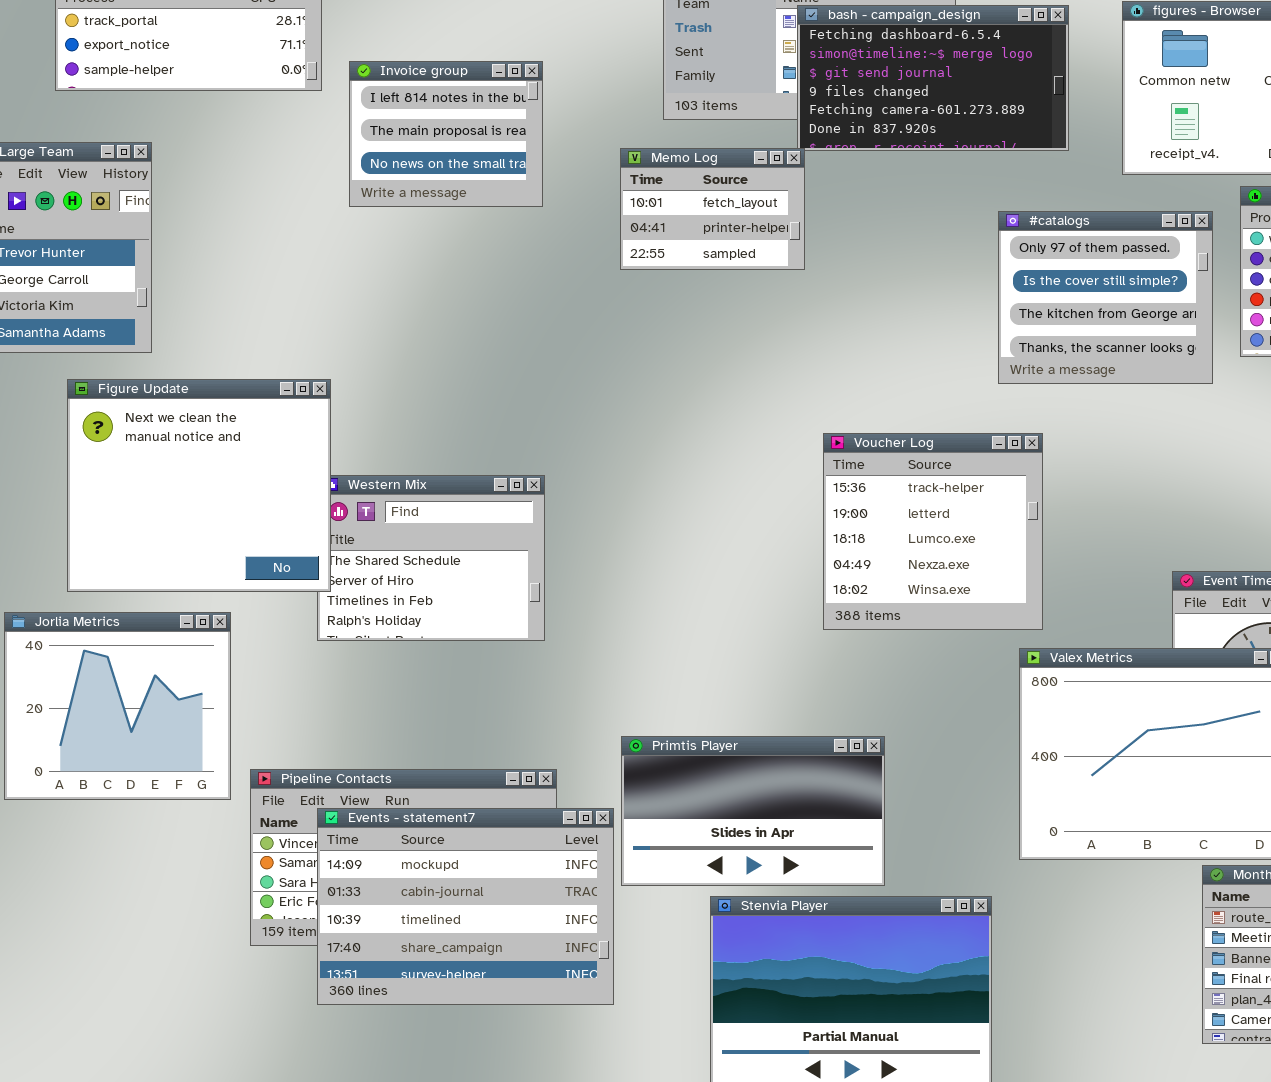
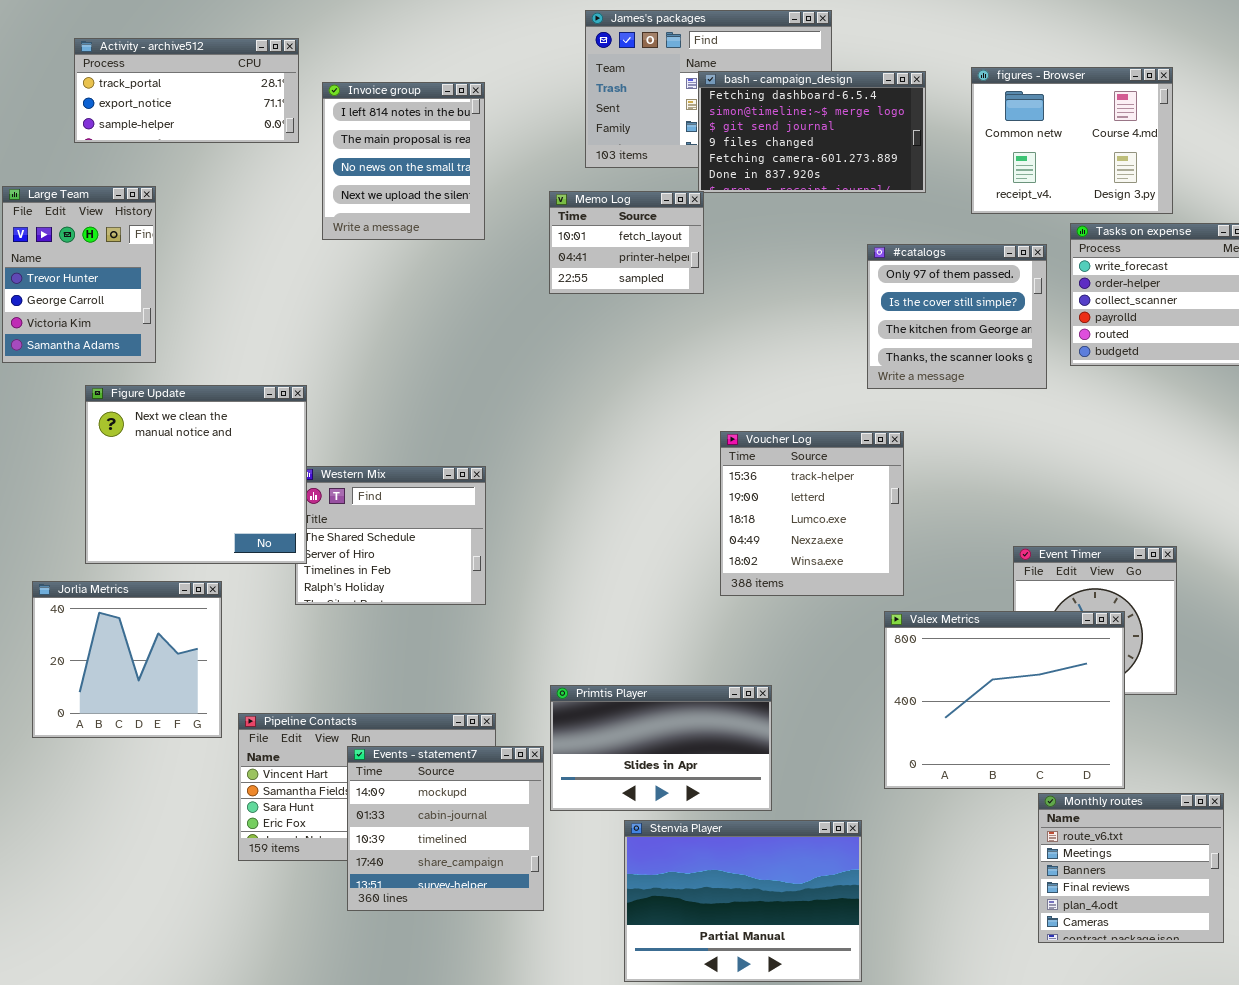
Invoice group: [349,61,543,207] -> [322,82,485,240], resized
Events - statement7: [317,808,614,1005] -> [347,746,544,911], resized

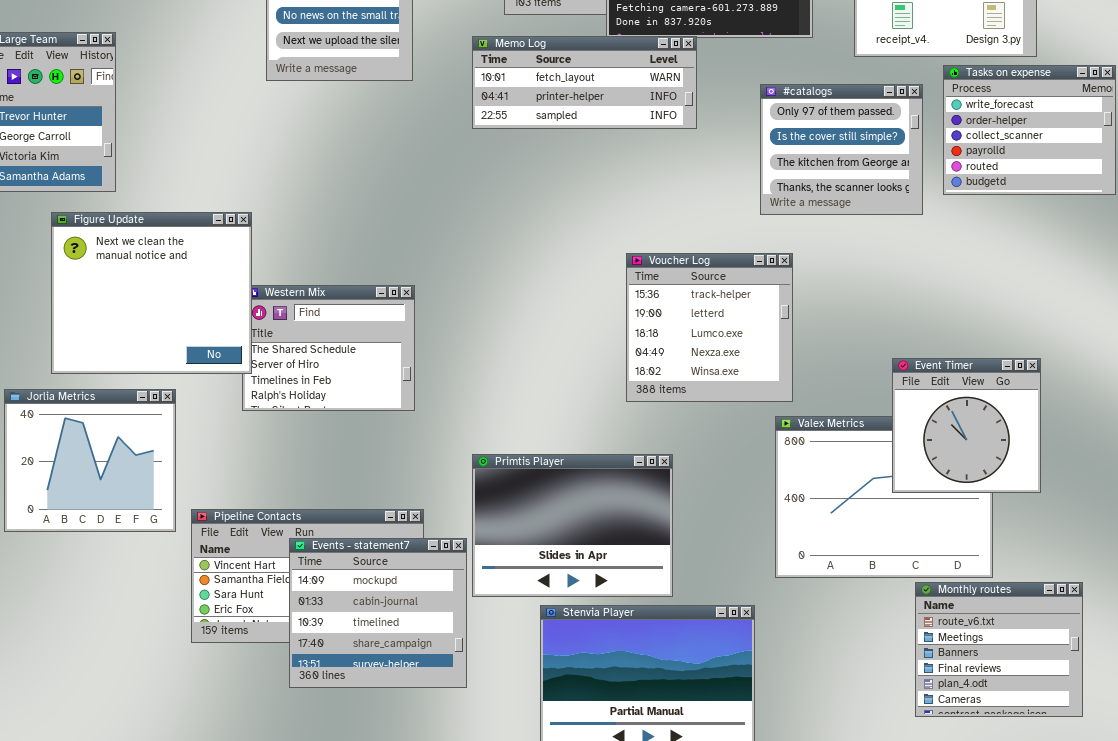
Memo Log: [549,191,704,294] -> [472,36,697,129], resized
Event Timer: [1013,546,1177,695] -> [892,358,1041,493], raised
Primtis Player: [550,685,772,811] -> [472,454,673,597], resized

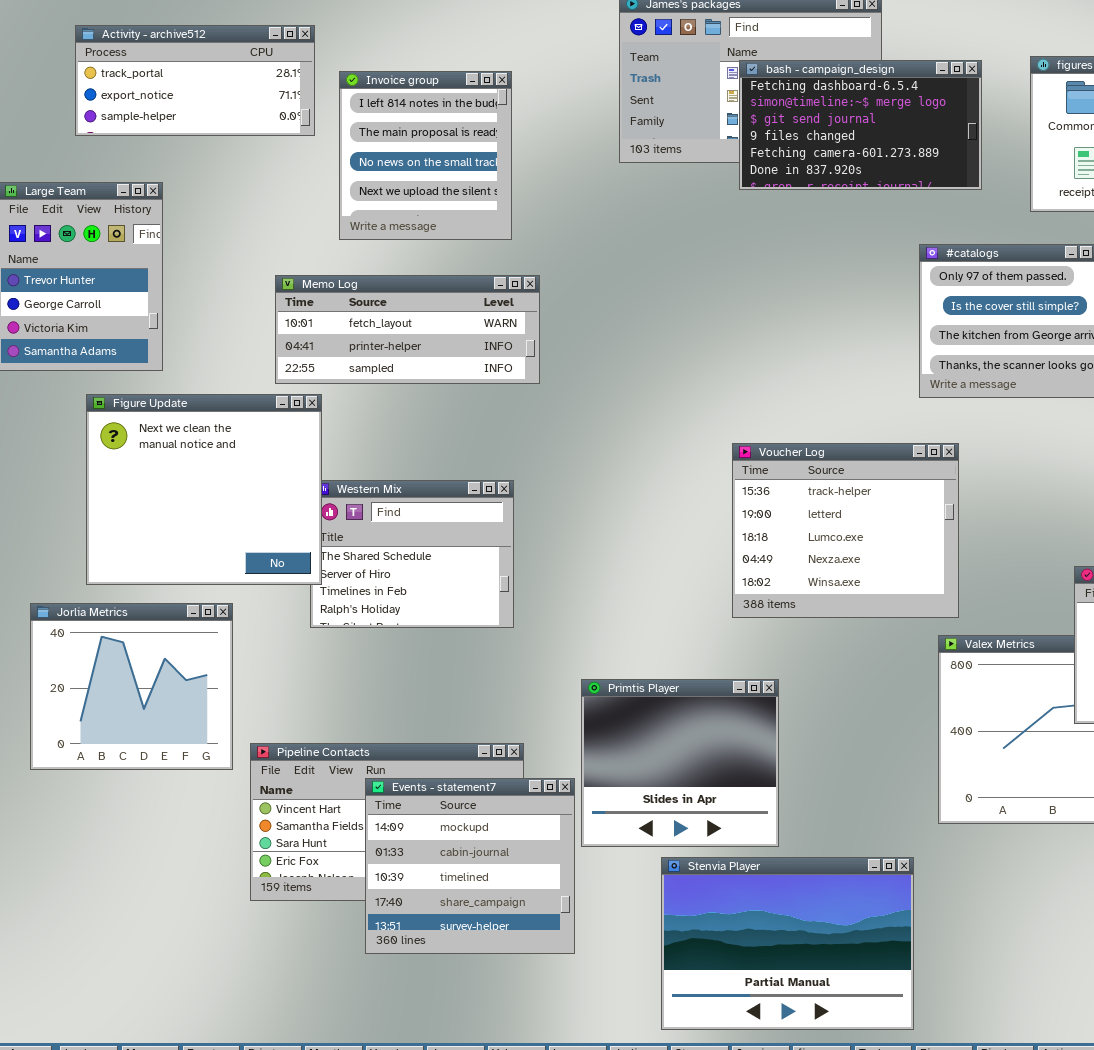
Memo Log: [472,36,697,129] -> [275,275,540,384], moved
Voucher Log: [626,253,793,402] -> [732,443,959,618], resized
Primtis Player: [472,454,673,597] -> [581,679,779,847], resized

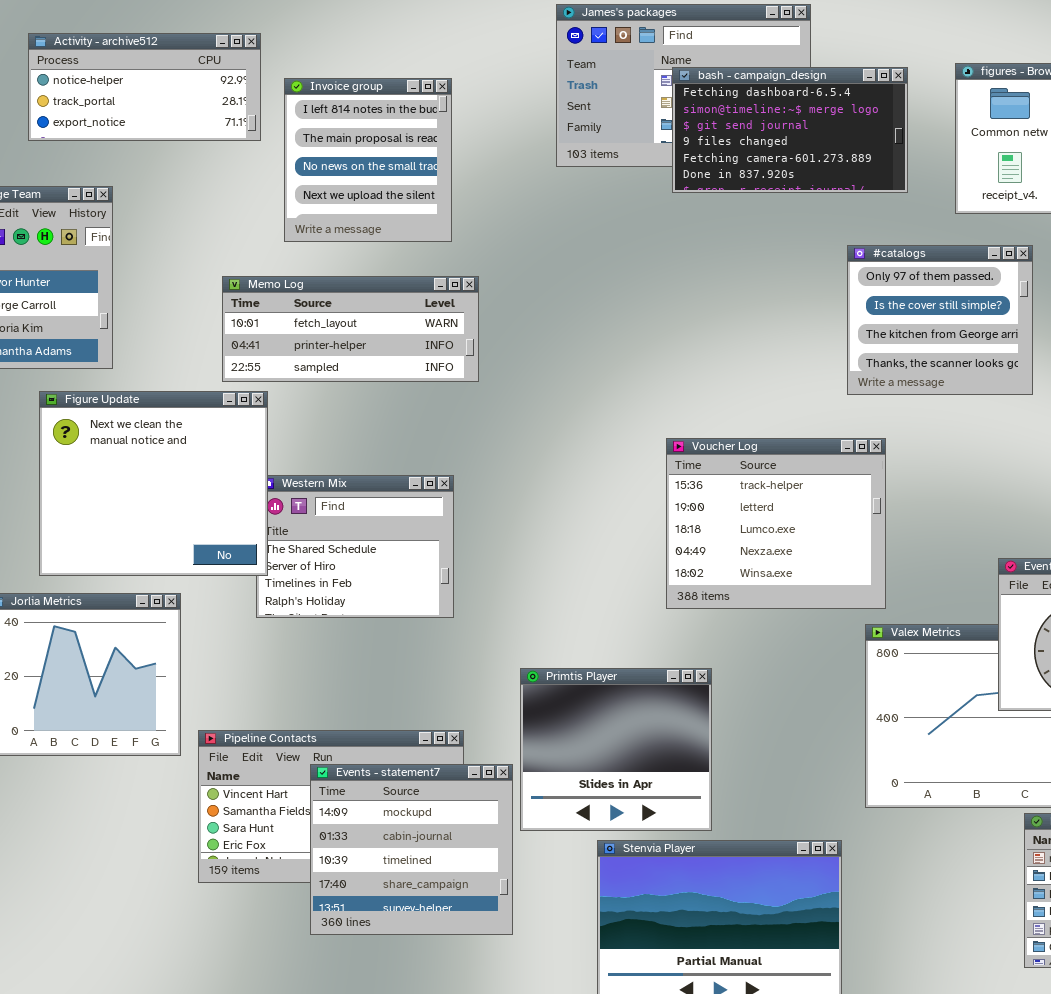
Activity - archive512: [75,25,315,136] -> [28,33,261,141], scrolled up 1 row

